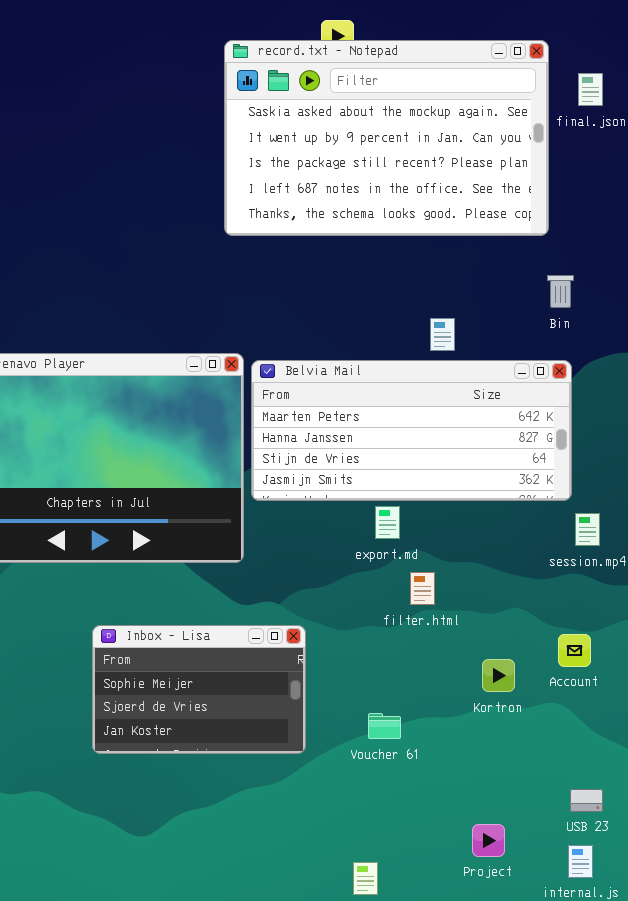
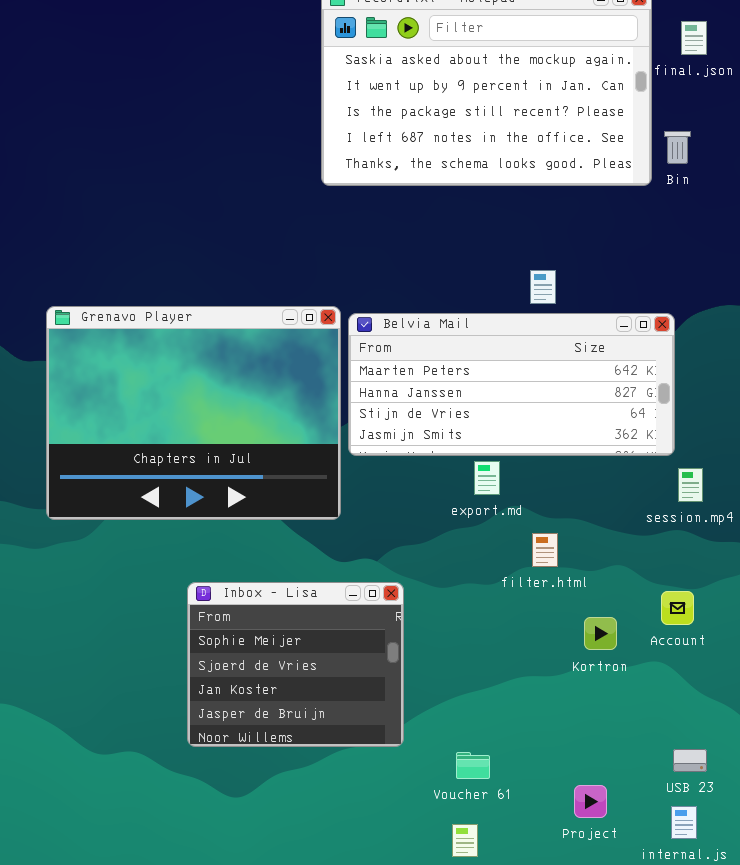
Bin: [547,275,574,308] -> [664,131,691,164], moved
filter.html: [410,572,435,605] -> [532,533,558,567], moved
Inbox - Lisa: [92,625,306,754] -> [187,582,404,747], resized
Voucher 61: [368,713,401,739] -> [456,752,490,779], moved

